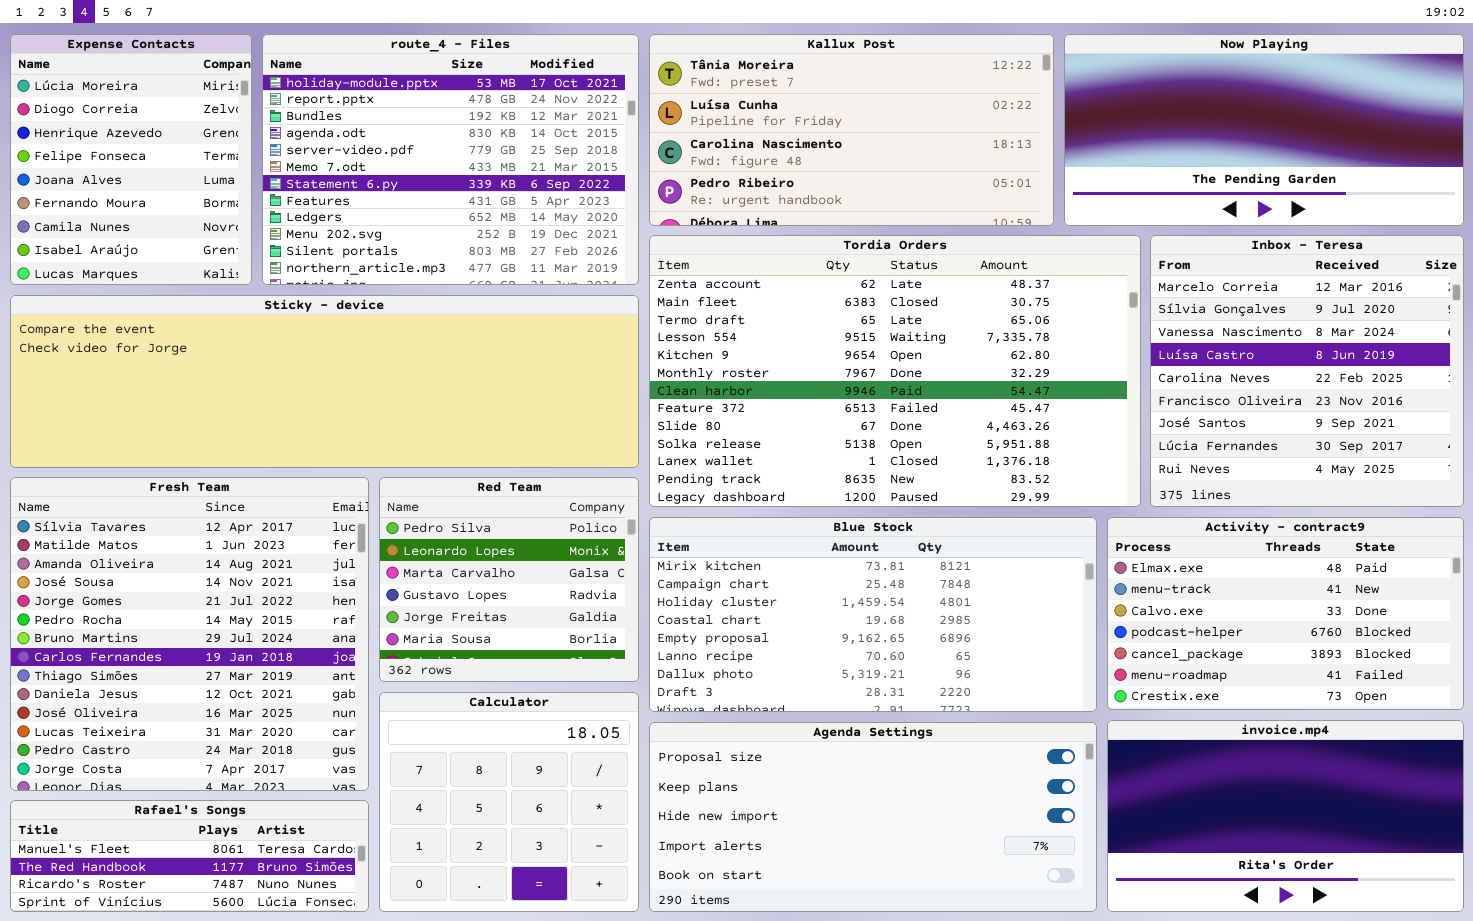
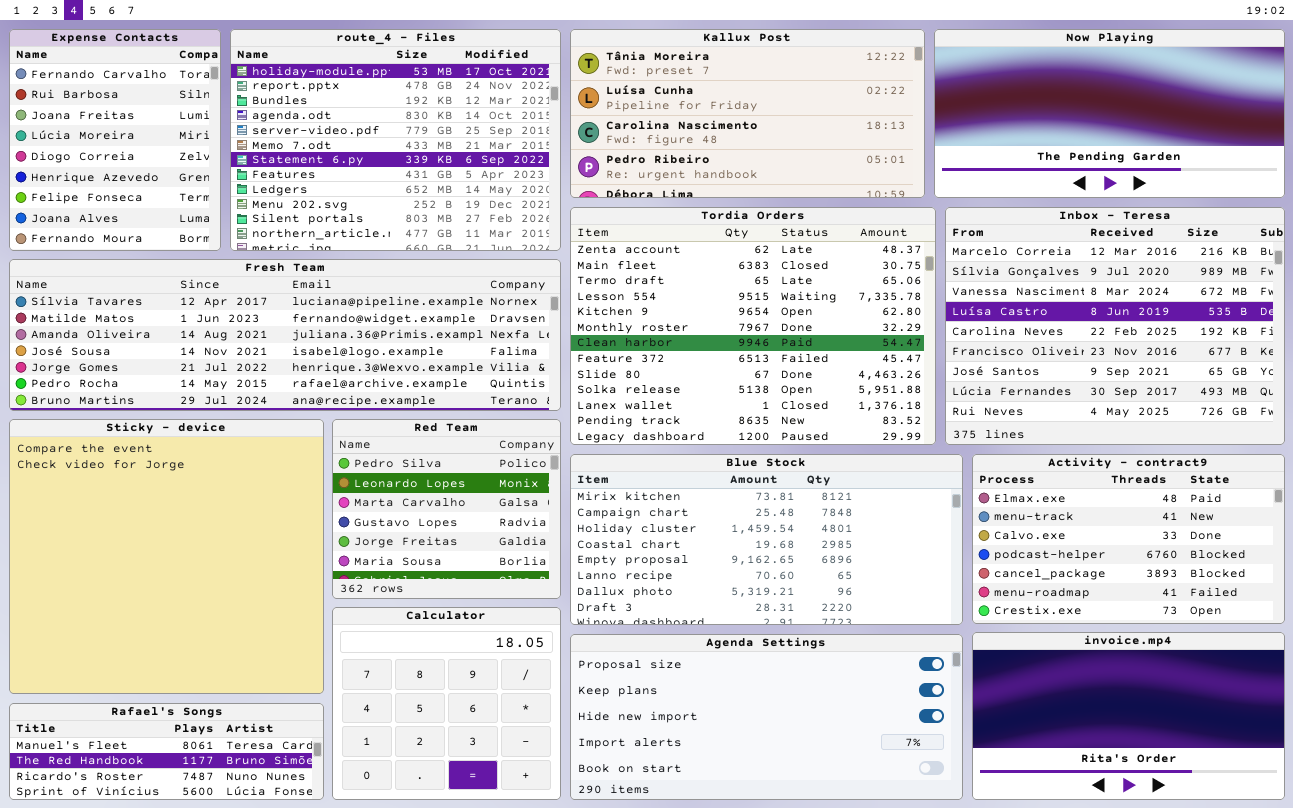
Expense Contacts: [10,34,252,285] -> [9,29,221,251], scrolled up 3 rows
Tordia Orders: [649,235,1141,507] -> [570,207,936,445], resized
Inbox - Teresa: [1150,235,1464,507] -> [945,207,1285,445], resized
Sticky - device: [10,295,639,468] -> [9,419,324,694], moved, resized
Fresh Team: [10,477,369,791] -> [9,259,561,411], moved, resized

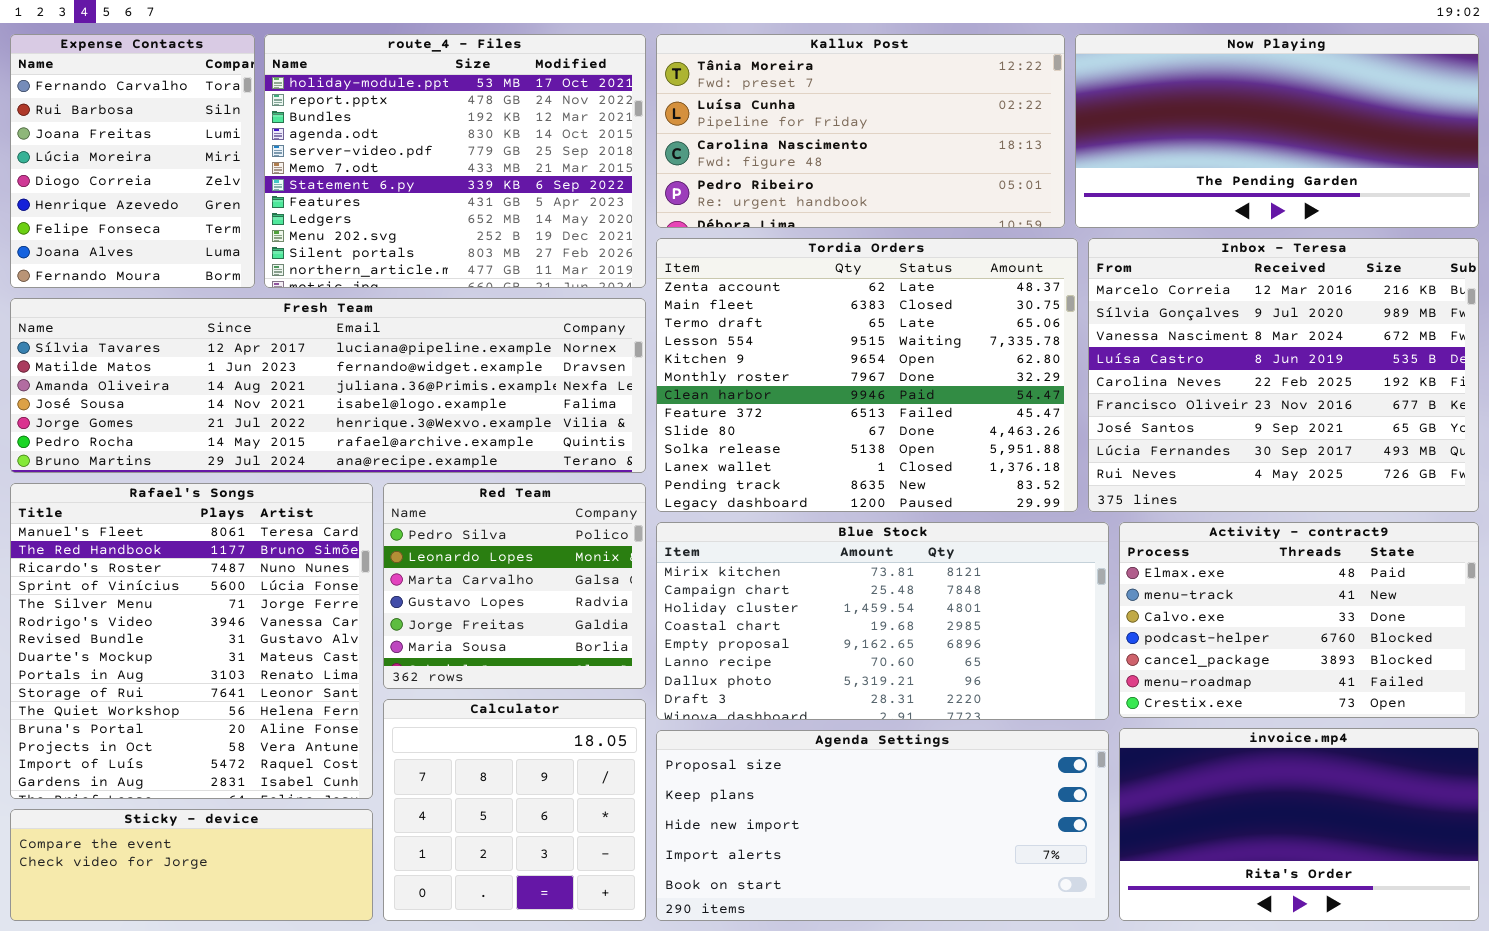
Sticky - device: [9,419,324,694] -> [10,809,373,921], moved, resized
Rafael's Songs: [9,703,324,800] -> [10,483,373,799], moved, resized

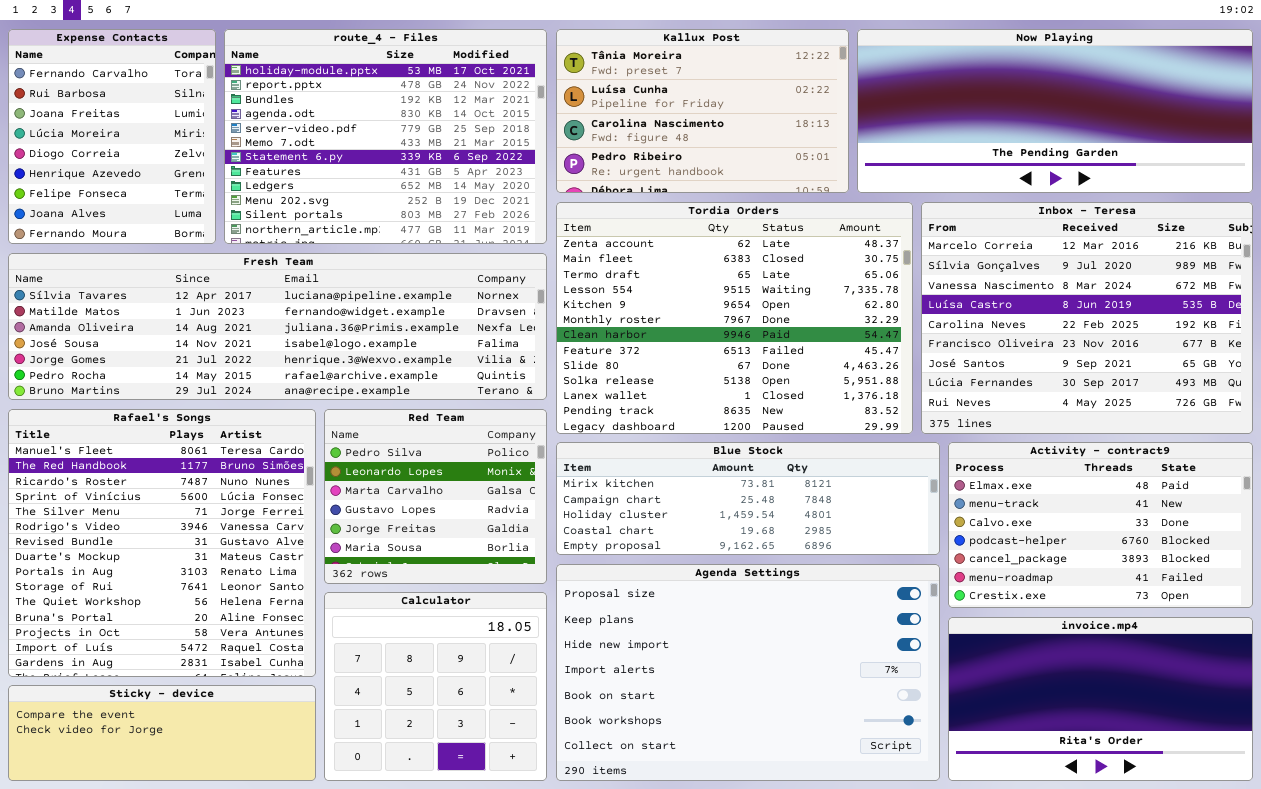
Kallux Post: [656,34,1065,228] -> [556,29,849,193], resized
Now Playing: [1075,34,1479,228] -> [857,29,1253,193], resized
Blue Stock: [656,522,1109,720] -> [556,442,940,555], resized
Agenda Settings: [656,730,1109,921] -> [556,564,940,781], resized

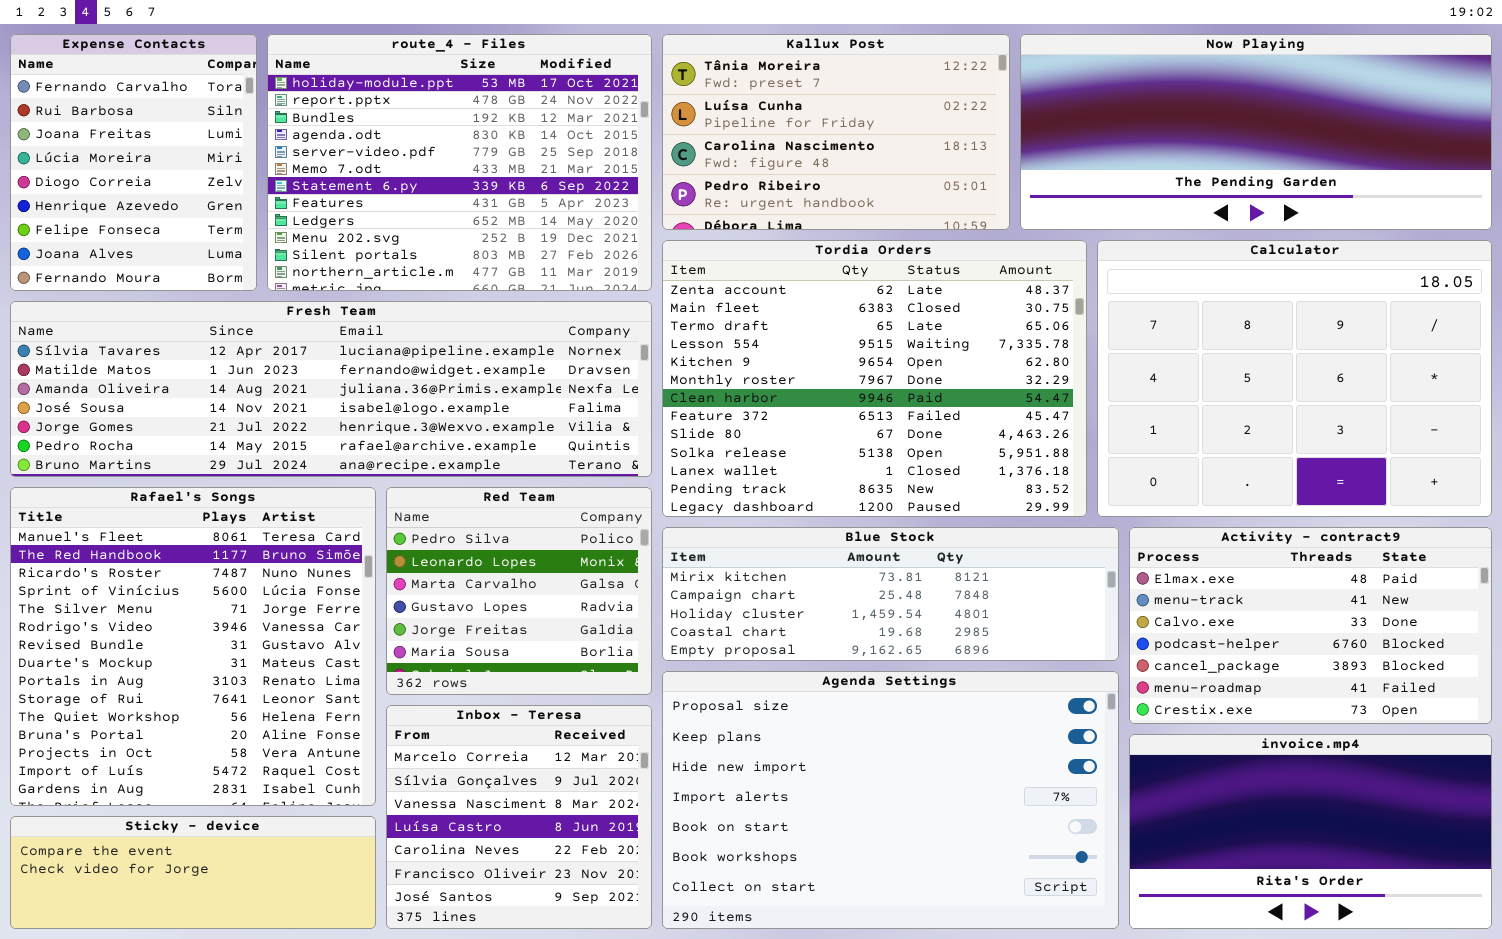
Inbox - Teresa: [921,202,1253,434] -> [386,705,652,929], moved, resized
Calculator: [324,592,547,781] -> [1097,240,1492,517], moved, resized

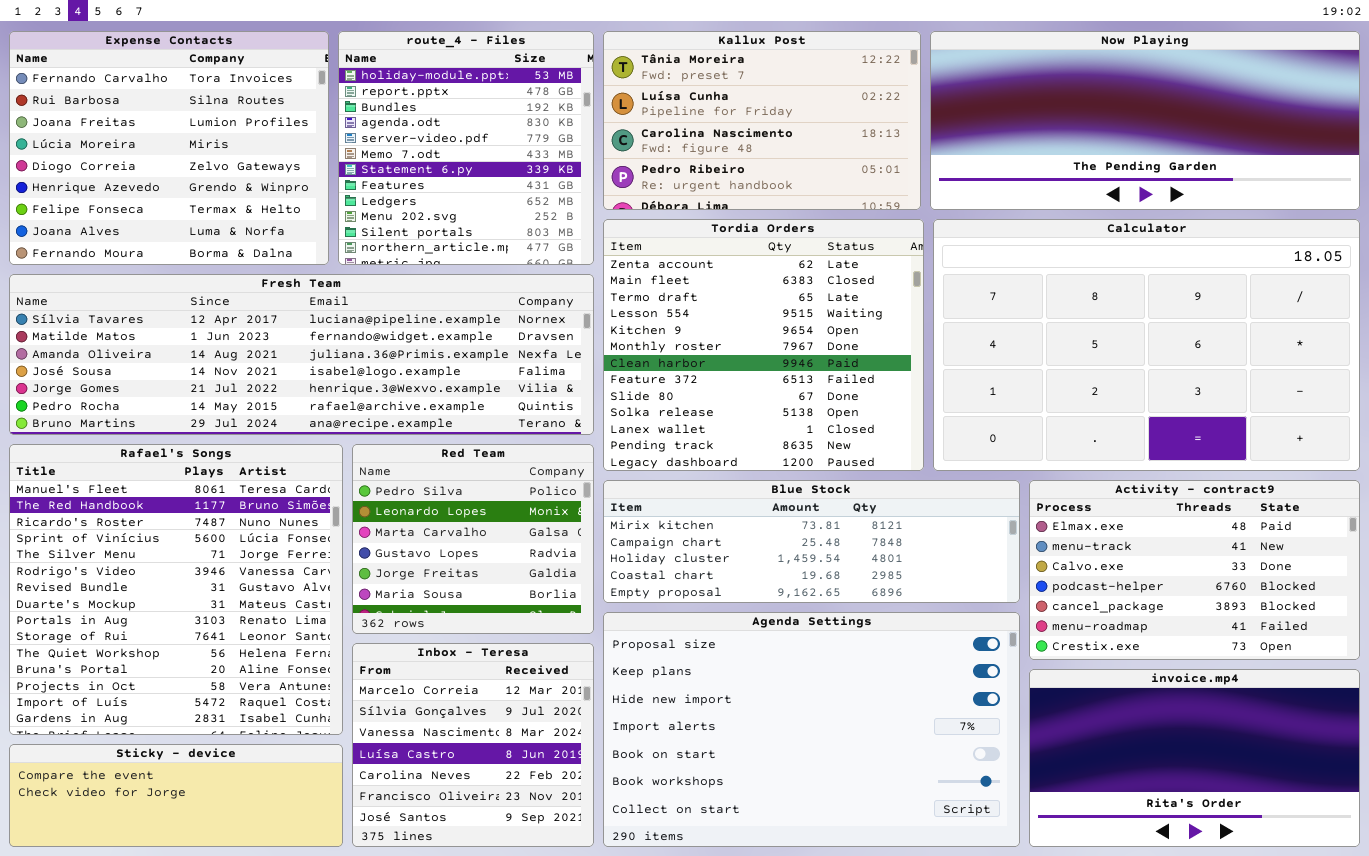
Expense Contacts: [10,34,257,291] -> [9,31,329,265], resized
route_4 - Files: [267,34,652,291] -> [338,31,594,265], resized
Tordia Orders: [662,240,1087,517] -> [603,219,924,471], resized
Calculator: [1097,240,1492,517] -> [933,219,1360,471], resized

